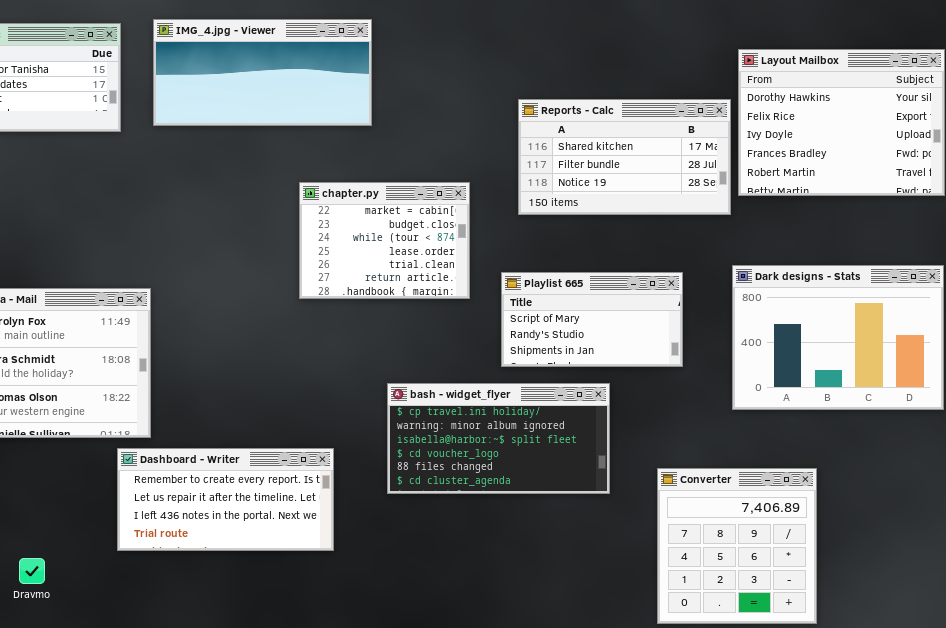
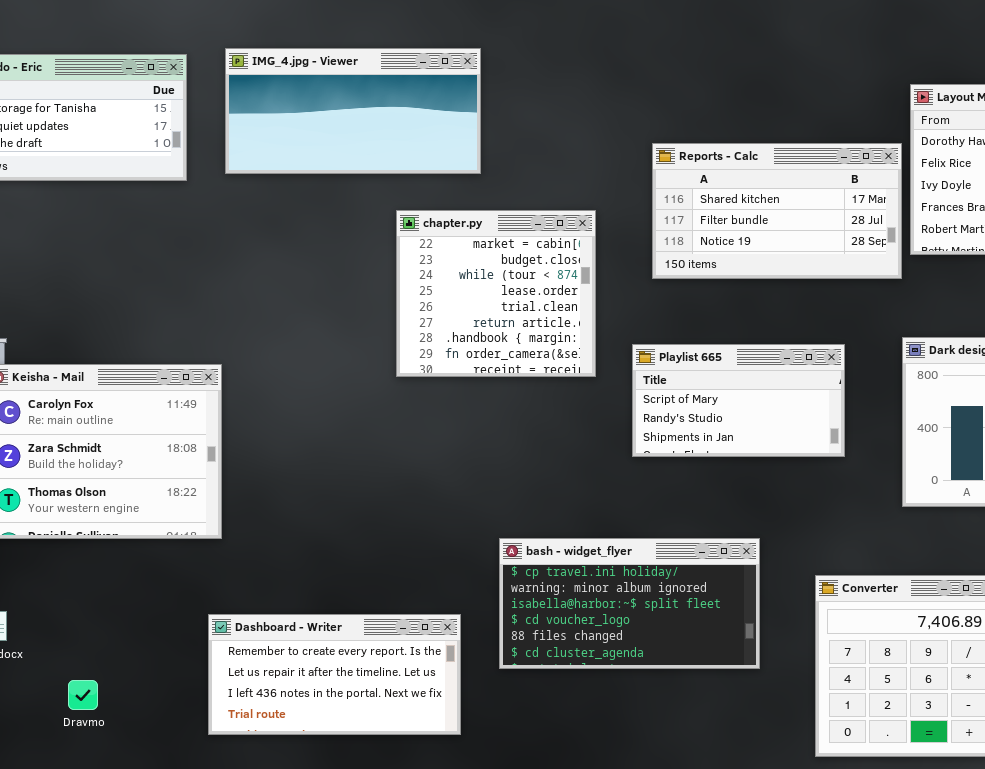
chapter.py: [299,182,470,299] -> [396,210,596,377], resized
bash - widget_flyer: [387,383,610,494] -> [499,538,760,669], moved
Dashboard - Writer: [117,448,334,551] -> [208,614,461,735], moved

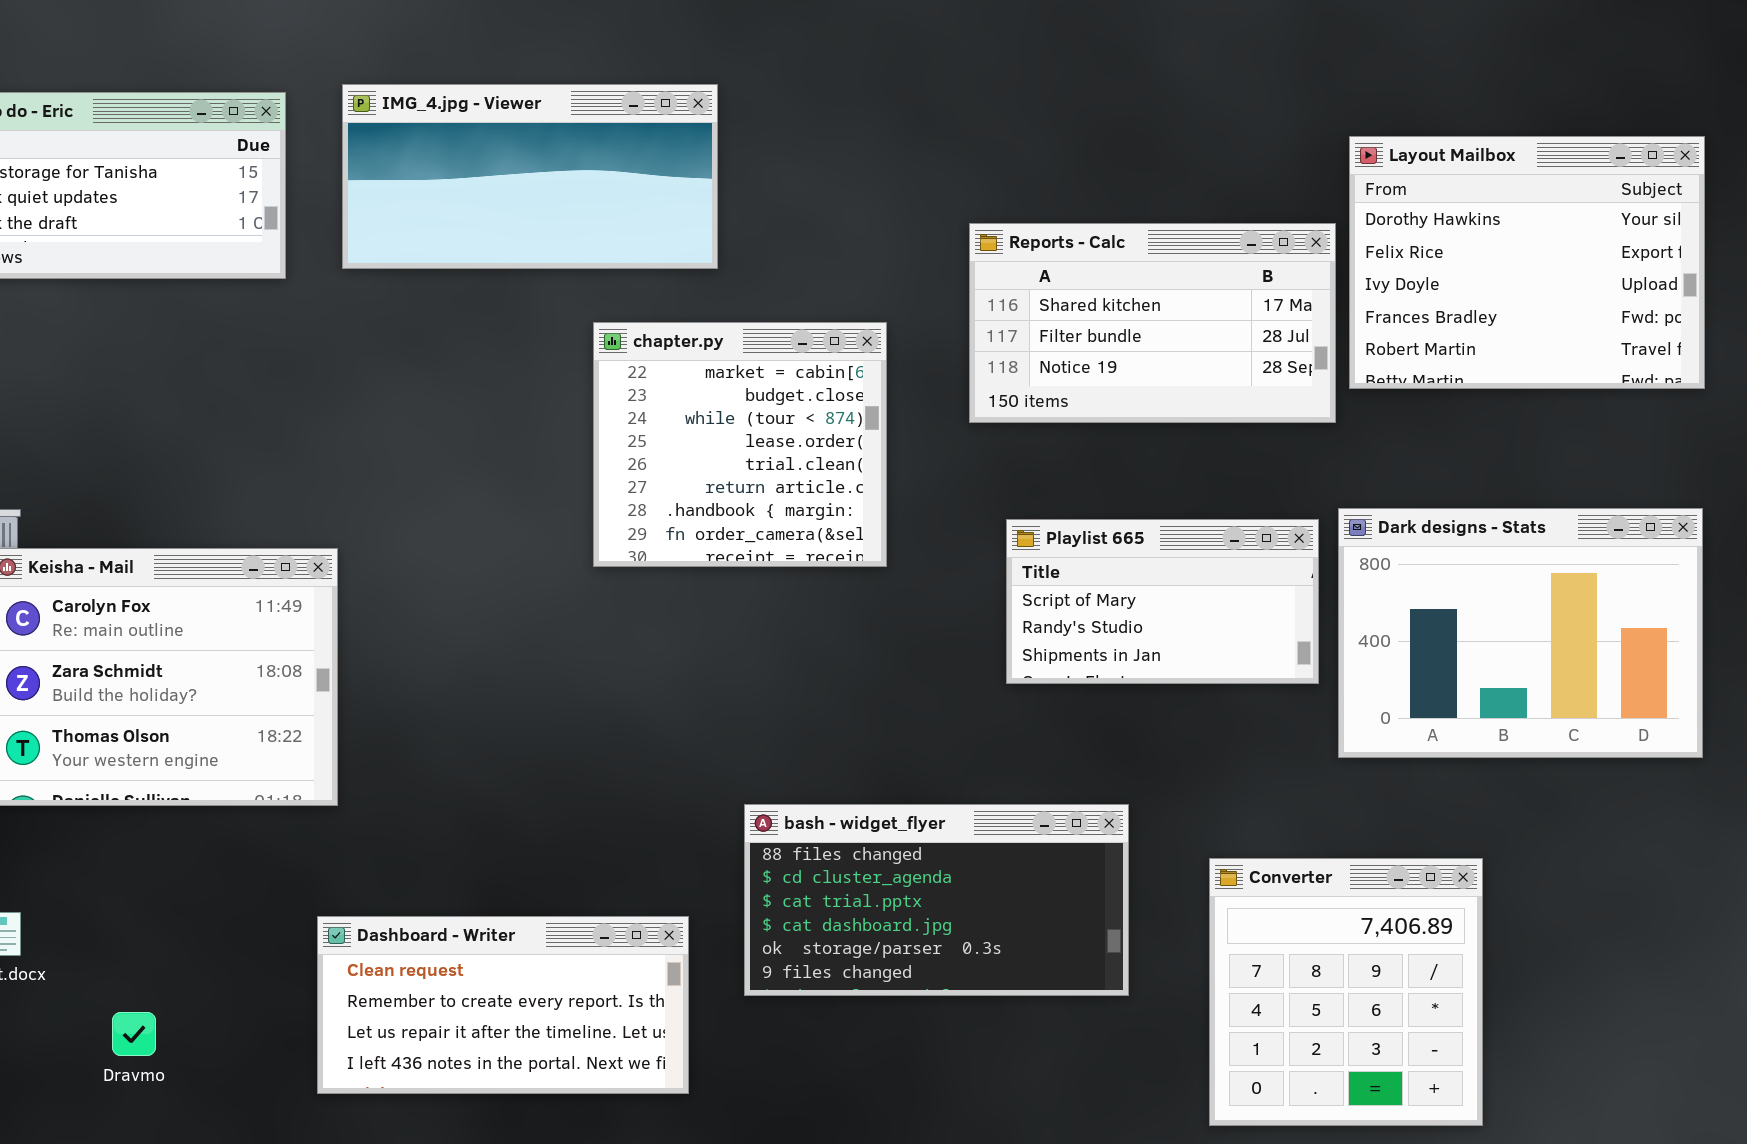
Playlist 665: [632,344,845,457] -> [1006,519,1319,684], moved
bash - widget_flyer: [499,538,760,669] -> [744,804,1129,996], scrolled down 4 rows
Dashboard - Writer: [208,614,461,735] -> [317,916,689,1094], scrolled up 1 row

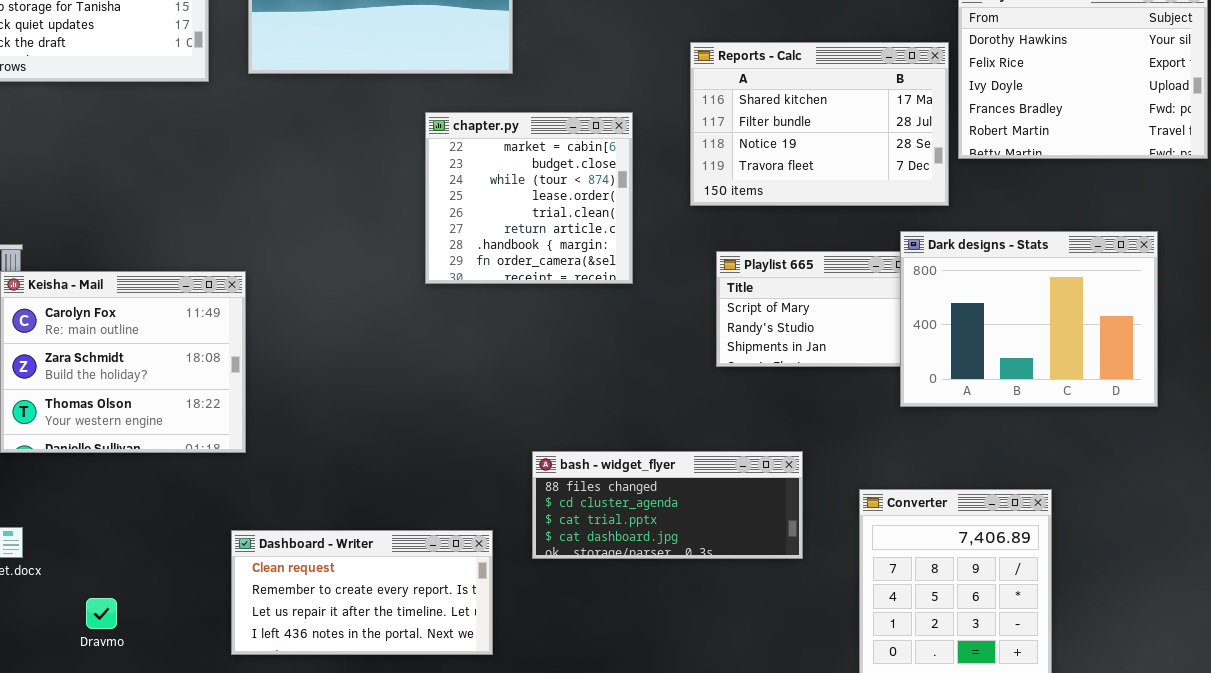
Reports - Calc: [969,223,1336,423] -> [690,42,949,206], resized
Dark designs - Stats: [1338,508,1703,758] -> [900,231,1158,407], moved
bash - widget_flyer: [744,804,1129,996] -> [532,451,803,559], resized

